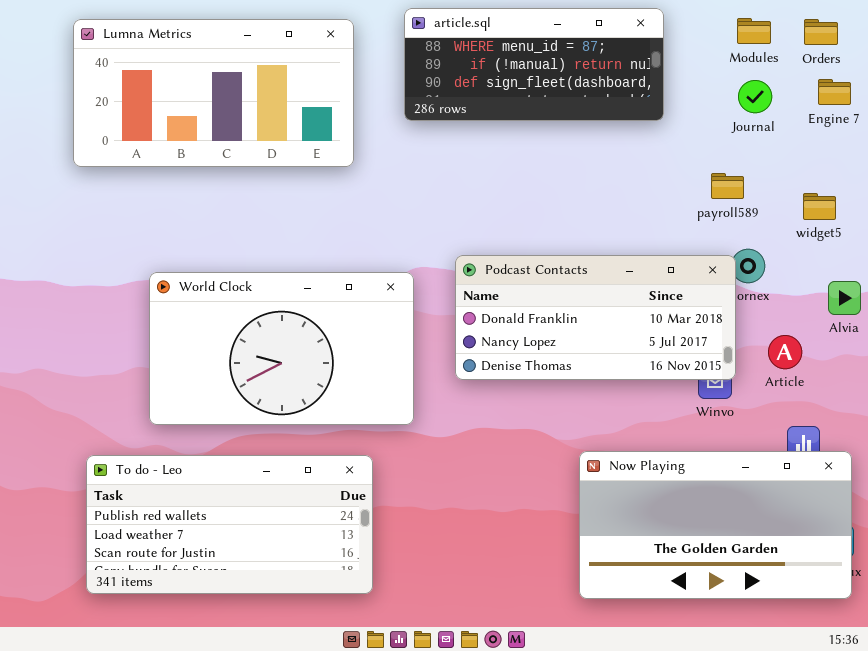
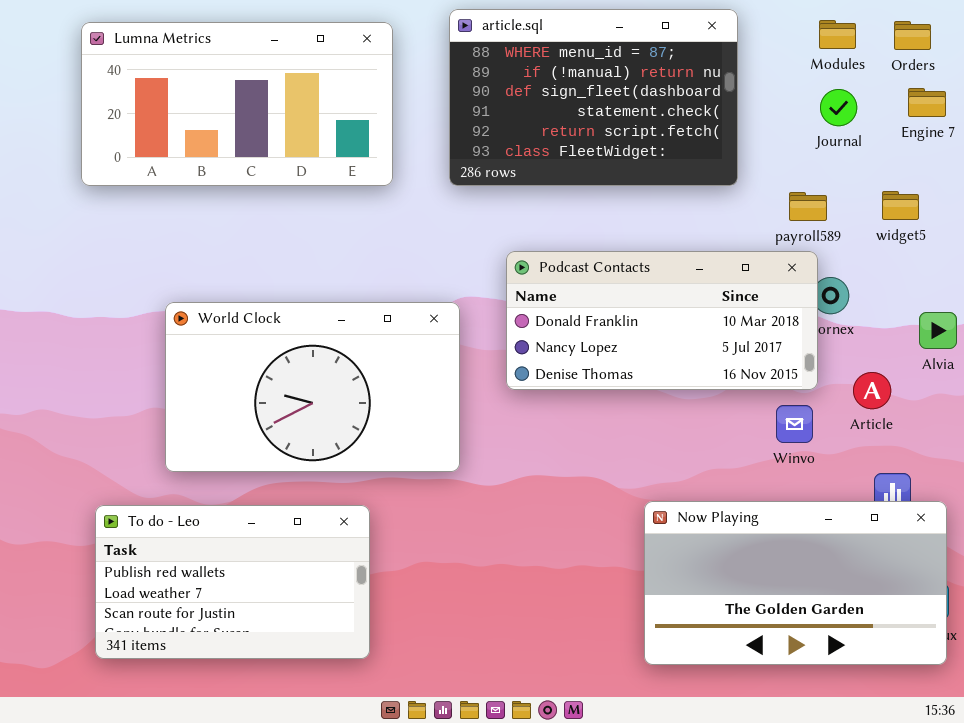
article.sql: [404,8,664,121] -> [449,9,738,186], resized
widget5: [803,193,836,220] -> [882,191,919,220], moved
Podcast Contacts: [455,255,736,380] -> [506,251,818,390], moved
To do - Leo: [86,455,373,594] -> [95,505,370,659], resized

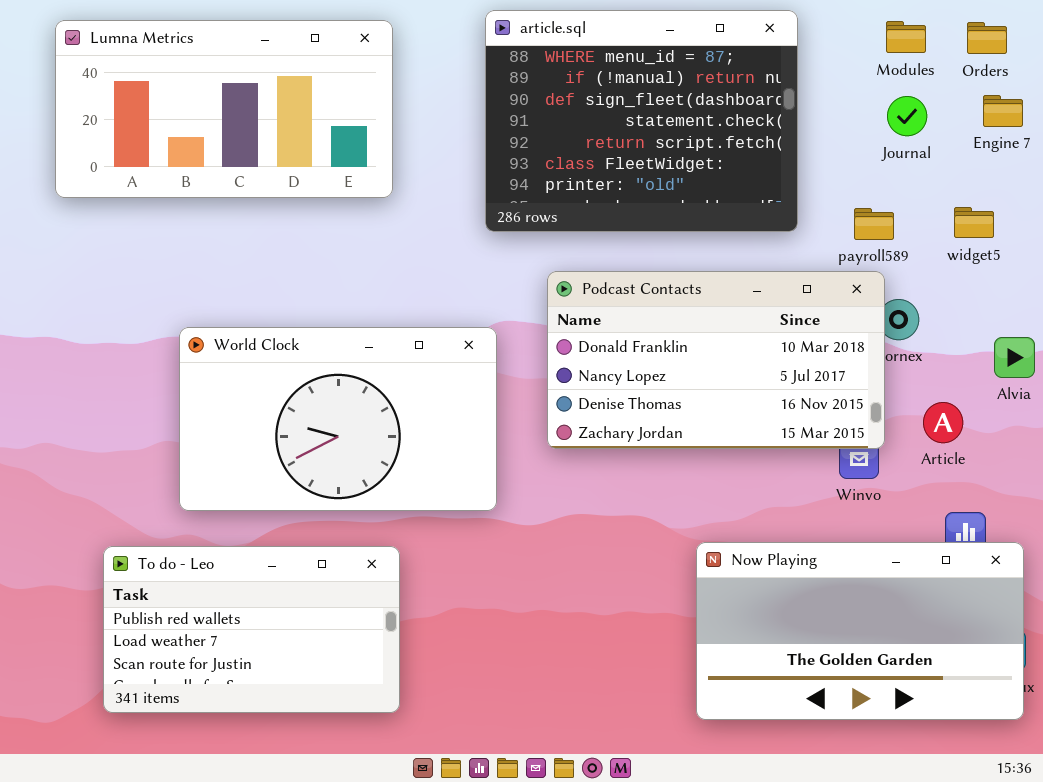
article.sql: [449,9,738,186] -> [485,10,798,232], resized
Lumna Metrics: [81,22,393,186] -> [55,20,393,198], moved
Podcast Contacts: [506,251,818,390] -> [547,271,885,449], resized

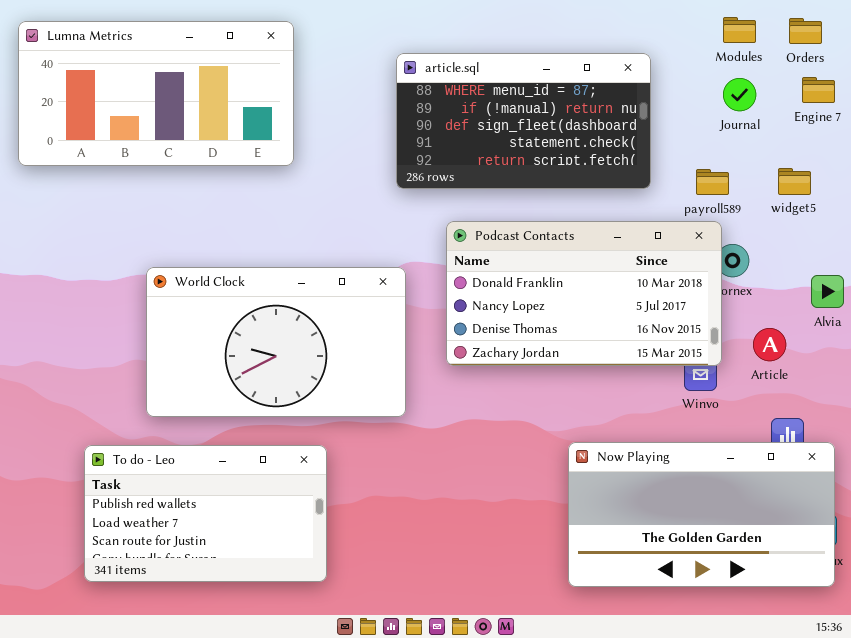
article.sql: [485,10,798,232] -> [396,53,651,189], resized
Lumna Metrics: [55,20,393,198] -> [18,21,294,166], moved

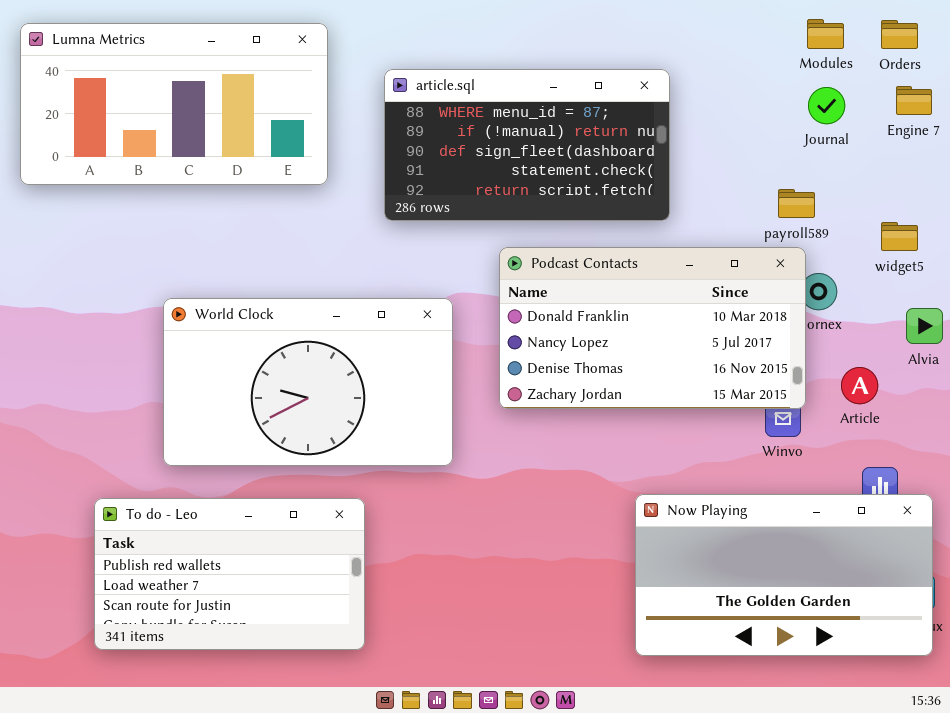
article.sql: [396,53,651,189] -> [384,69,670,221], moved
widget5: [778,168,811,195] -> [881,222,918,251], moved

